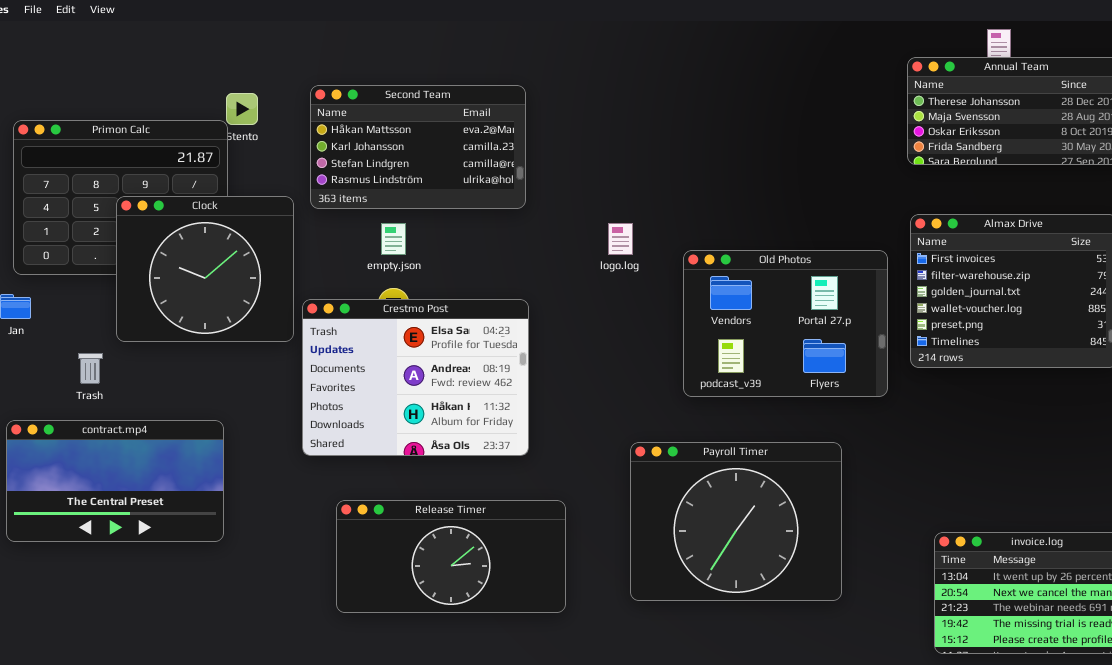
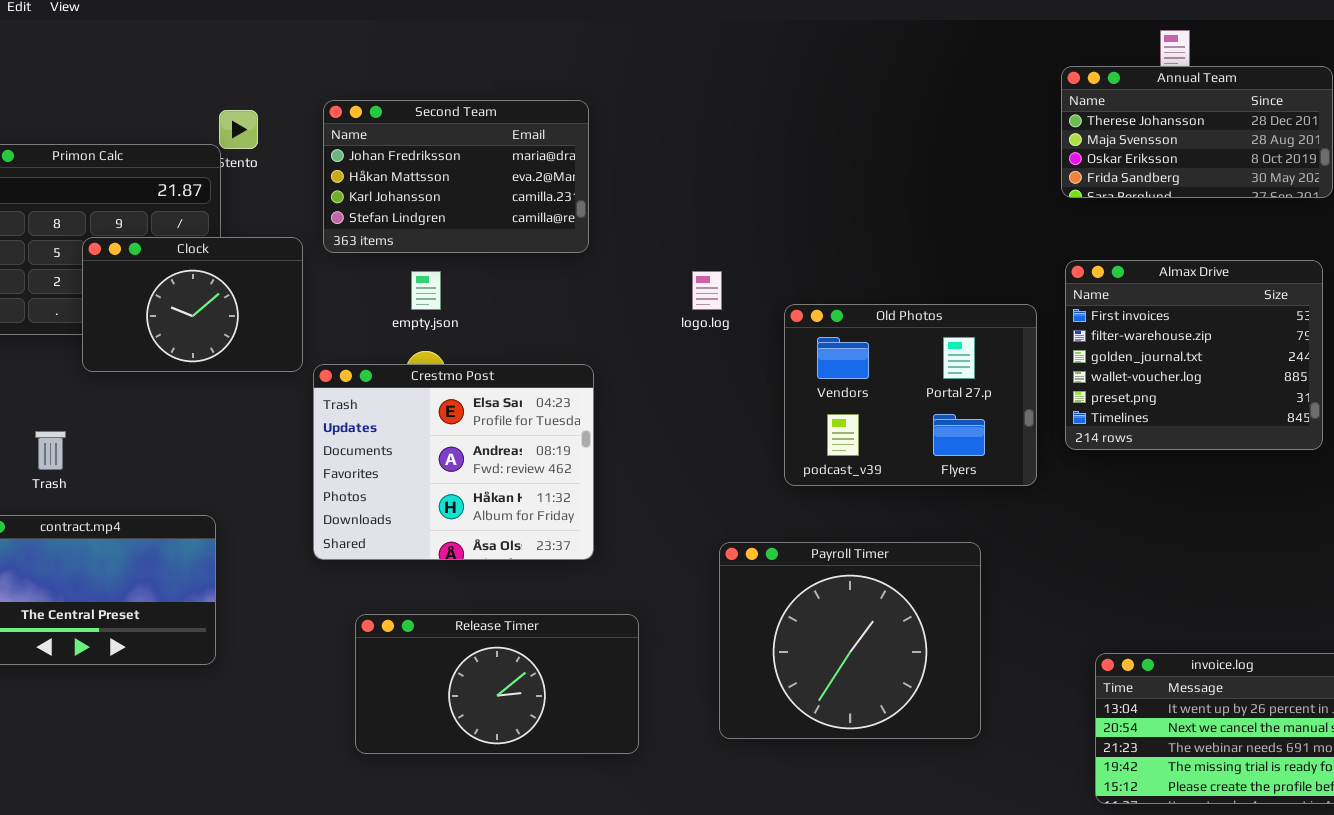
Second Team: [310,85,526,209] -> [323,100,589,253], scrolled up 1 row
Clock: [116,196,294,342] -> [82,237,303,372], resized

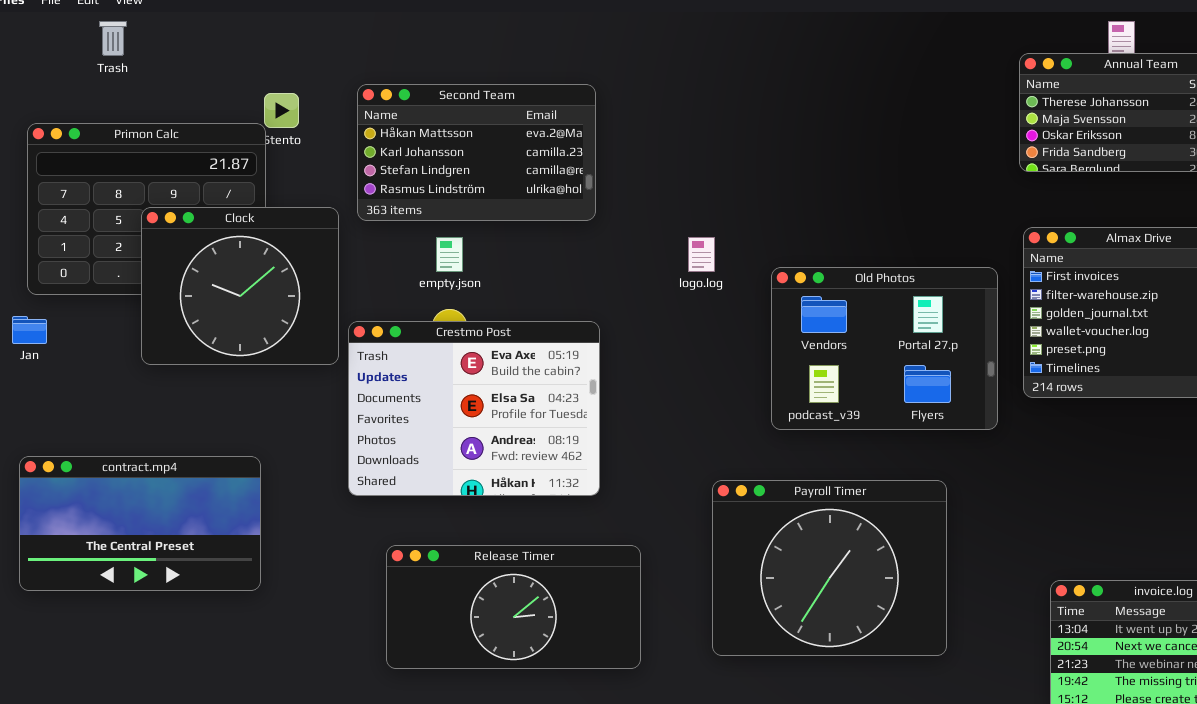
Second Team: [323,100,589,253] -> [357,84,596,221], scrolled down 1 row
Clock: [82,237,303,372] -> [141,207,339,365], resized
Crestmo Post: [313,364,594,560] -> [348,321,600,496], scrolled up 1 row
Trash: [35,431,66,470] -> [99,21,127,56], moved

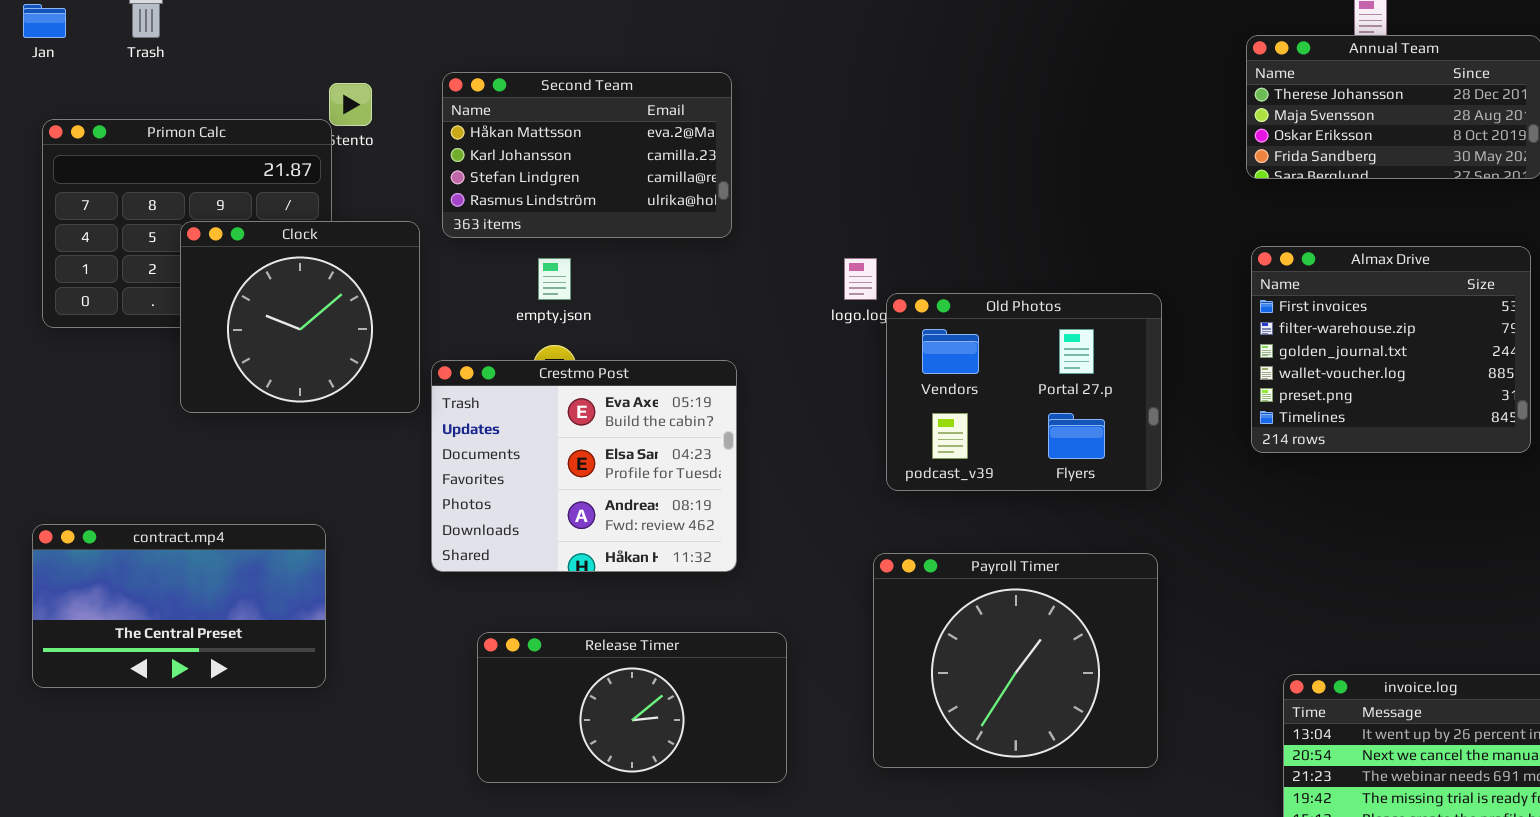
Old Photos: [771,267,998,430] -> [886,293,1162,491], moved
Jan: [12,316,47,344] -> [23,4,66,38], moved

